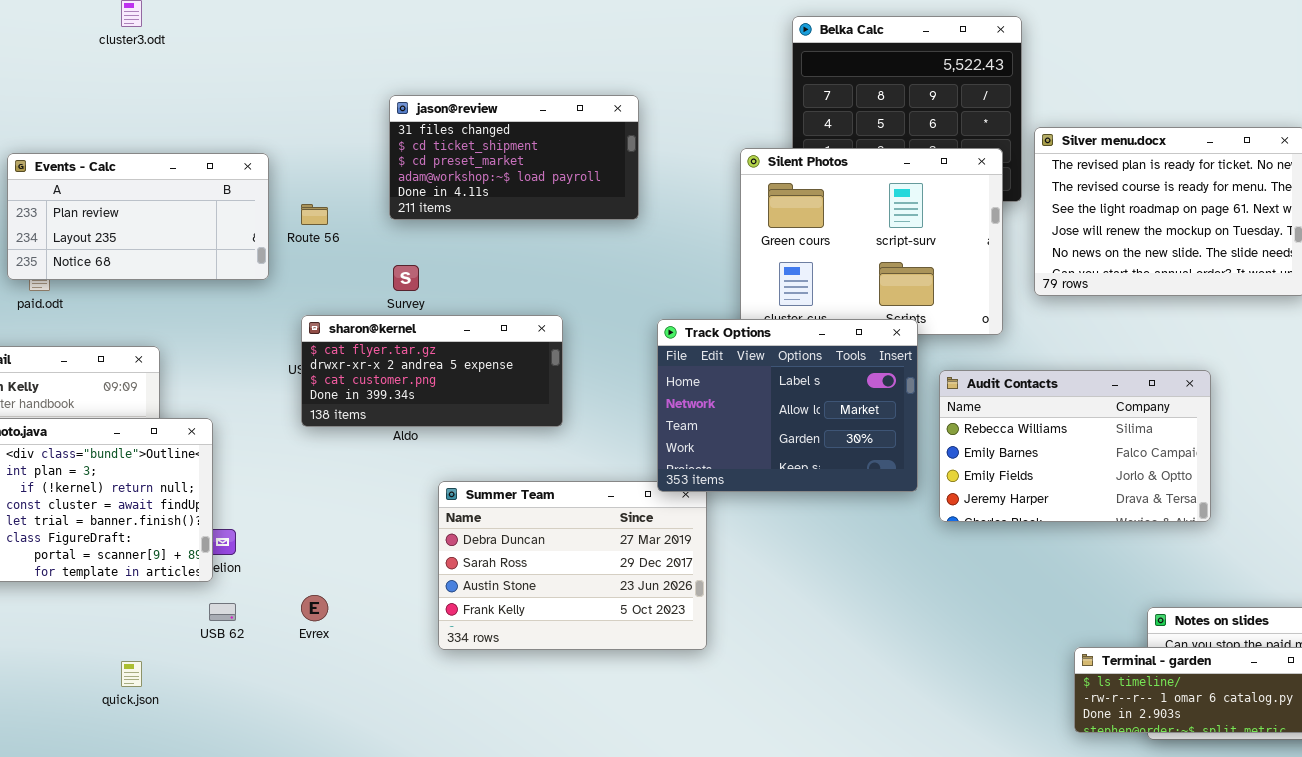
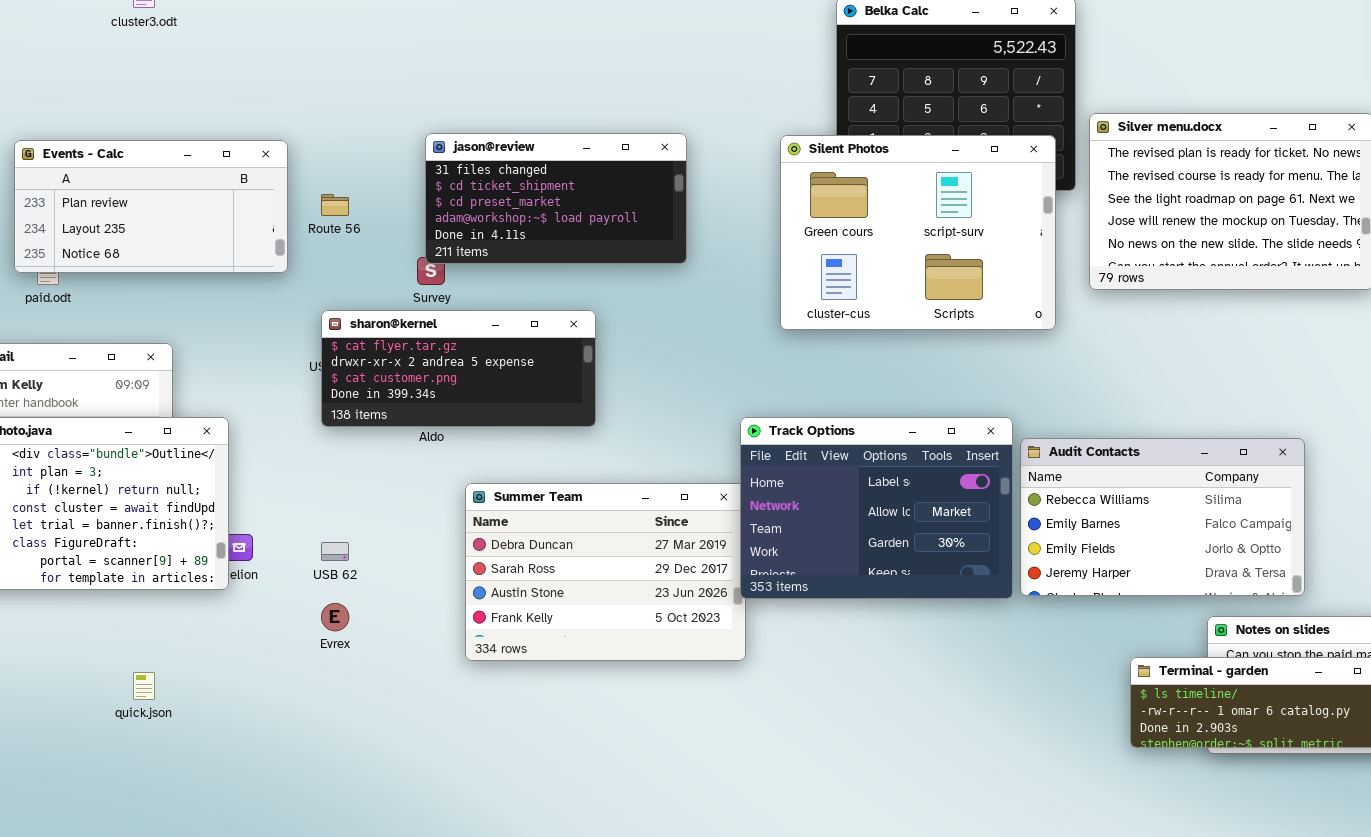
jason@review: [389,95,639,220] -> [425,133,687,264], moved
Track Options: [657,319,918,492] -> [740,417,1013,599], moved
Audit Contacts: [939,370,1211,522] -> [1020,438,1305,596], moved
USB 62: [209,603,236,621] -> [321,542,349,561], moved

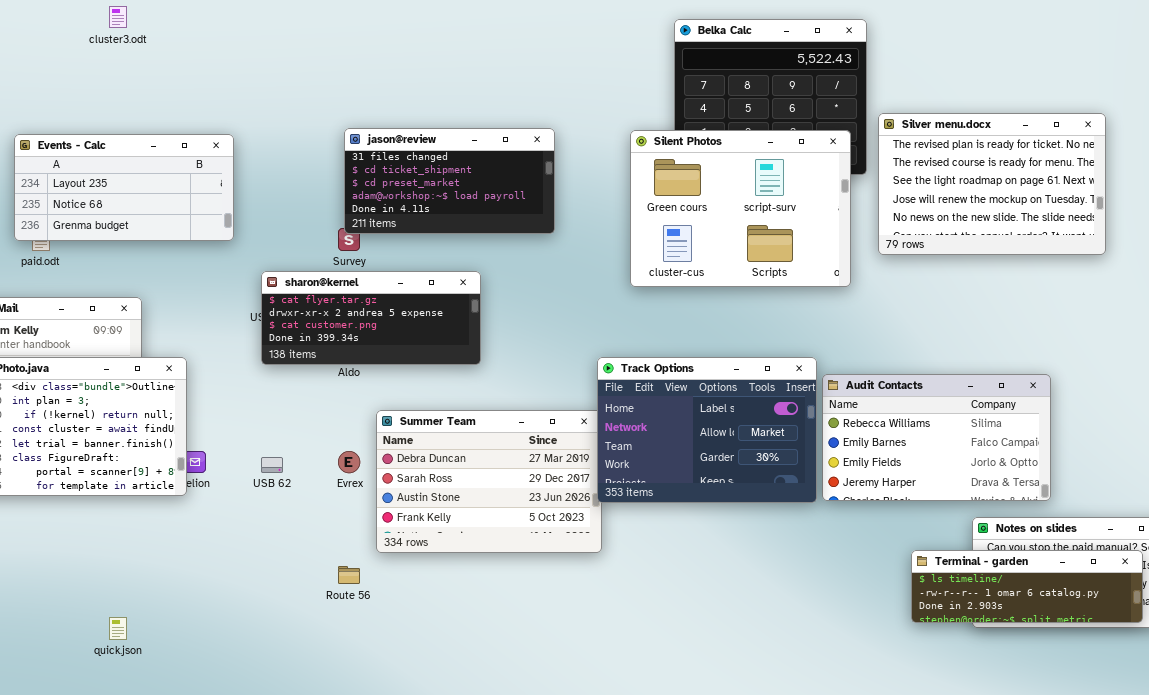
Events - Calc: [14,140,288,273] -> [14,134,234,241], scrolled down 1 row
Route 56: [321,194,349,216] -> [338,566,360,584], moved
Evrex: [321,603,349,631] -> [338,451,360,473], moved
quick.json: [133,672,155,700] -> [109,617,127,640], moved

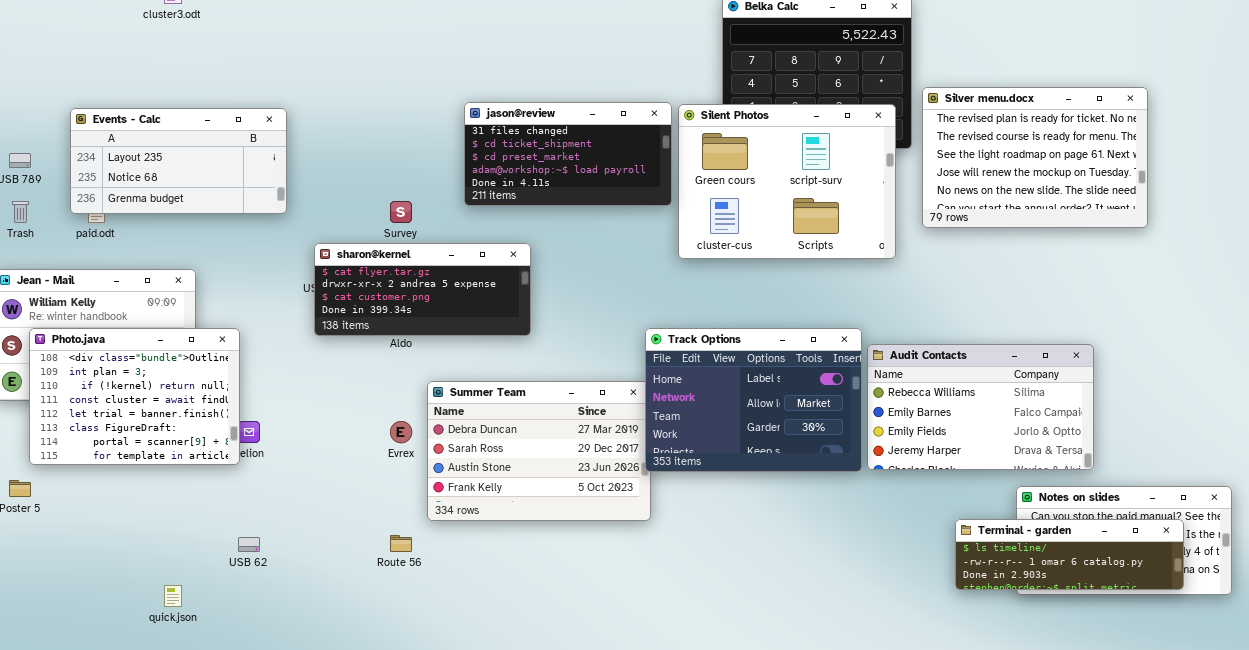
jason@review: [344,128,555,234] -> [464,102,672,206], moved
USB 62: [261,457,283,473] -> [238,537,260,552], moved

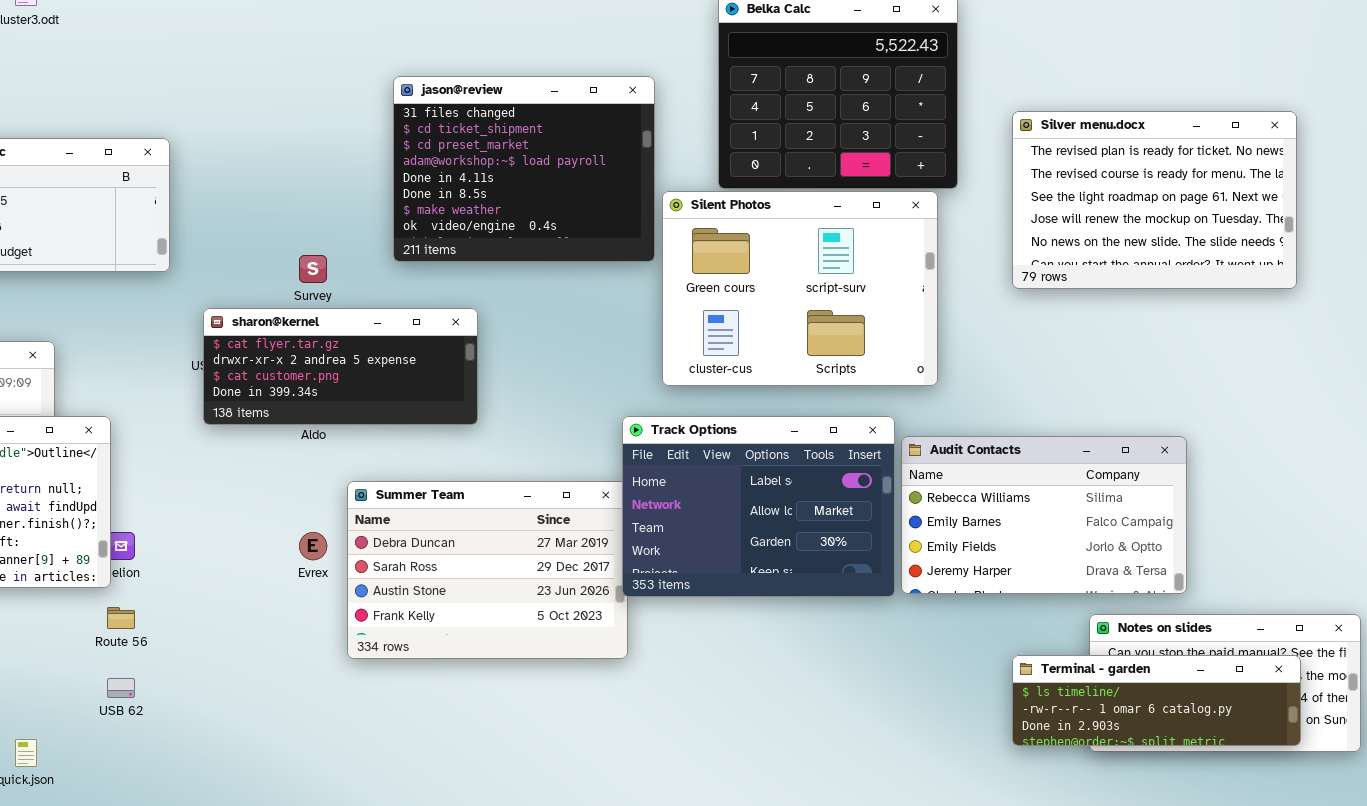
Silver menu.docx: [922,87,1148,228] -> [1012,111,1297,289], moved
jason@review: [464,102,672,206] -> [393,76,655,262], resized
Silent Photos: [678,104,896,259] -> [662,191,938,386], moved
Route 56: [390,535,412,552] -> [107,607,135,629], moved

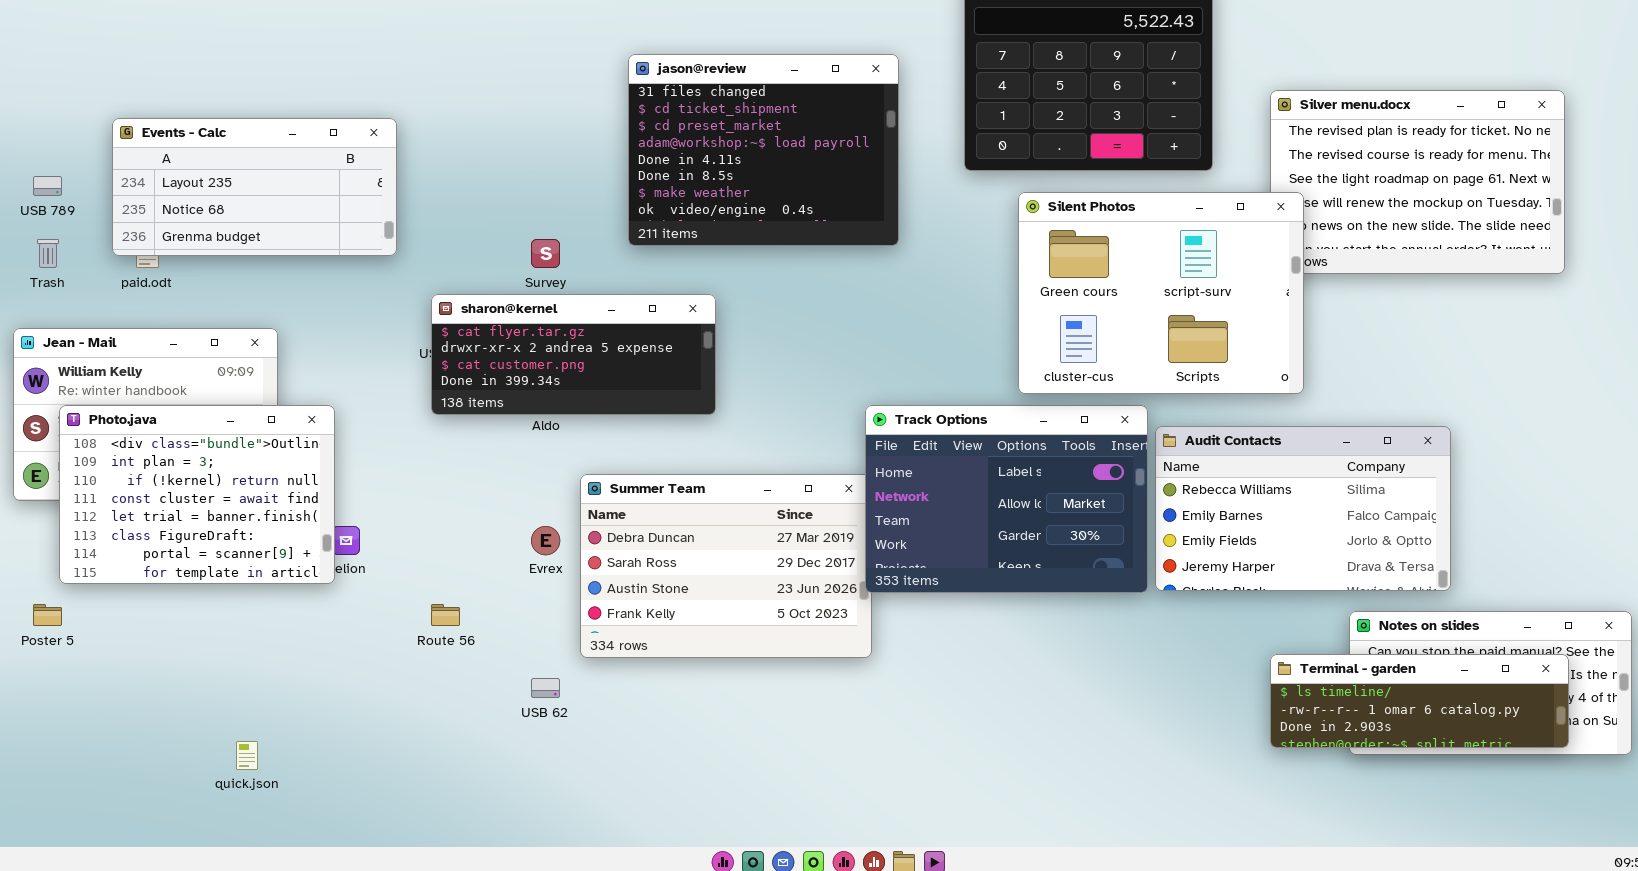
Silent Photos: [662,191,938,386] -> [1018,192,1304,394], moved
Route 56: [107,607,135,629] -> [431,604,460,626], moved
USB 62: [107,678,135,698] -> [531,678,560,698], moved

